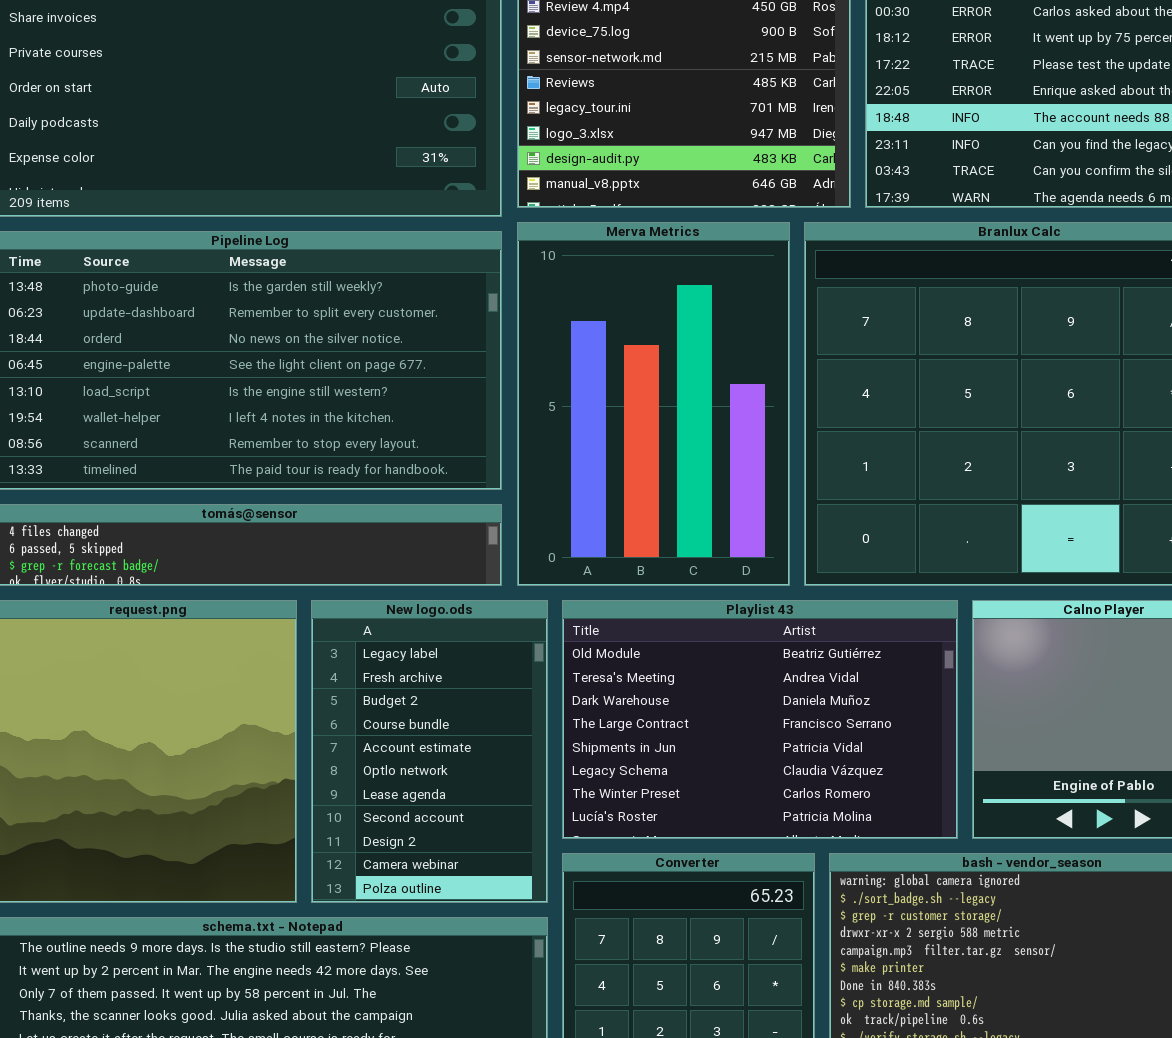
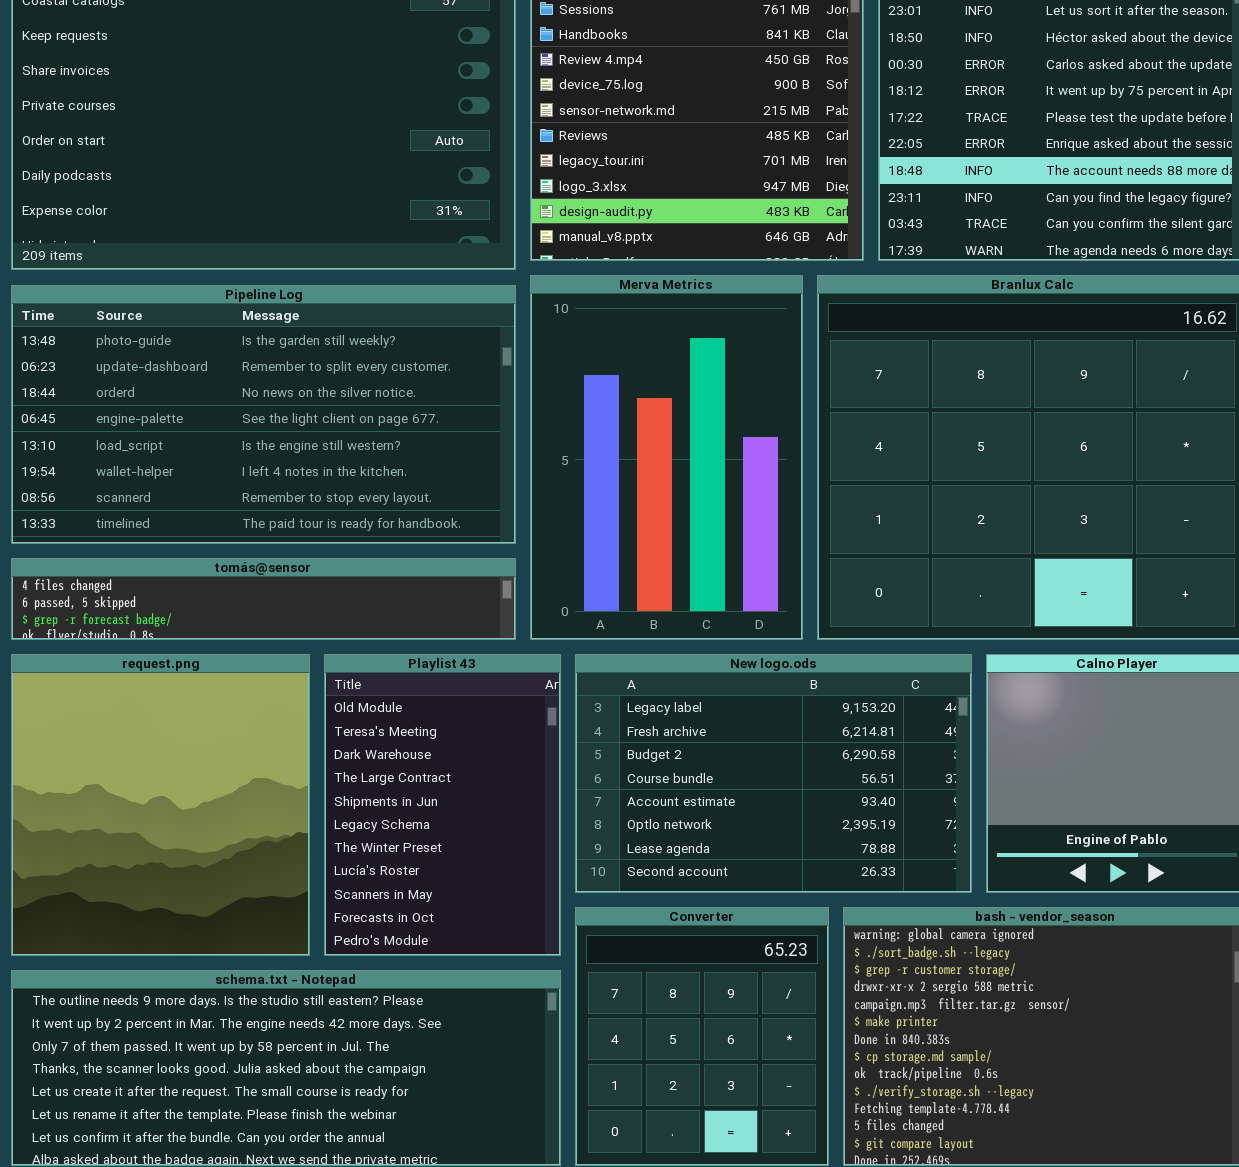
New logo.ods: [311,600,548,903] -> [575,654,972,893], moved, resized
Playlist 43: [562,600,958,839] -> [324,654,561,956], moved, resized

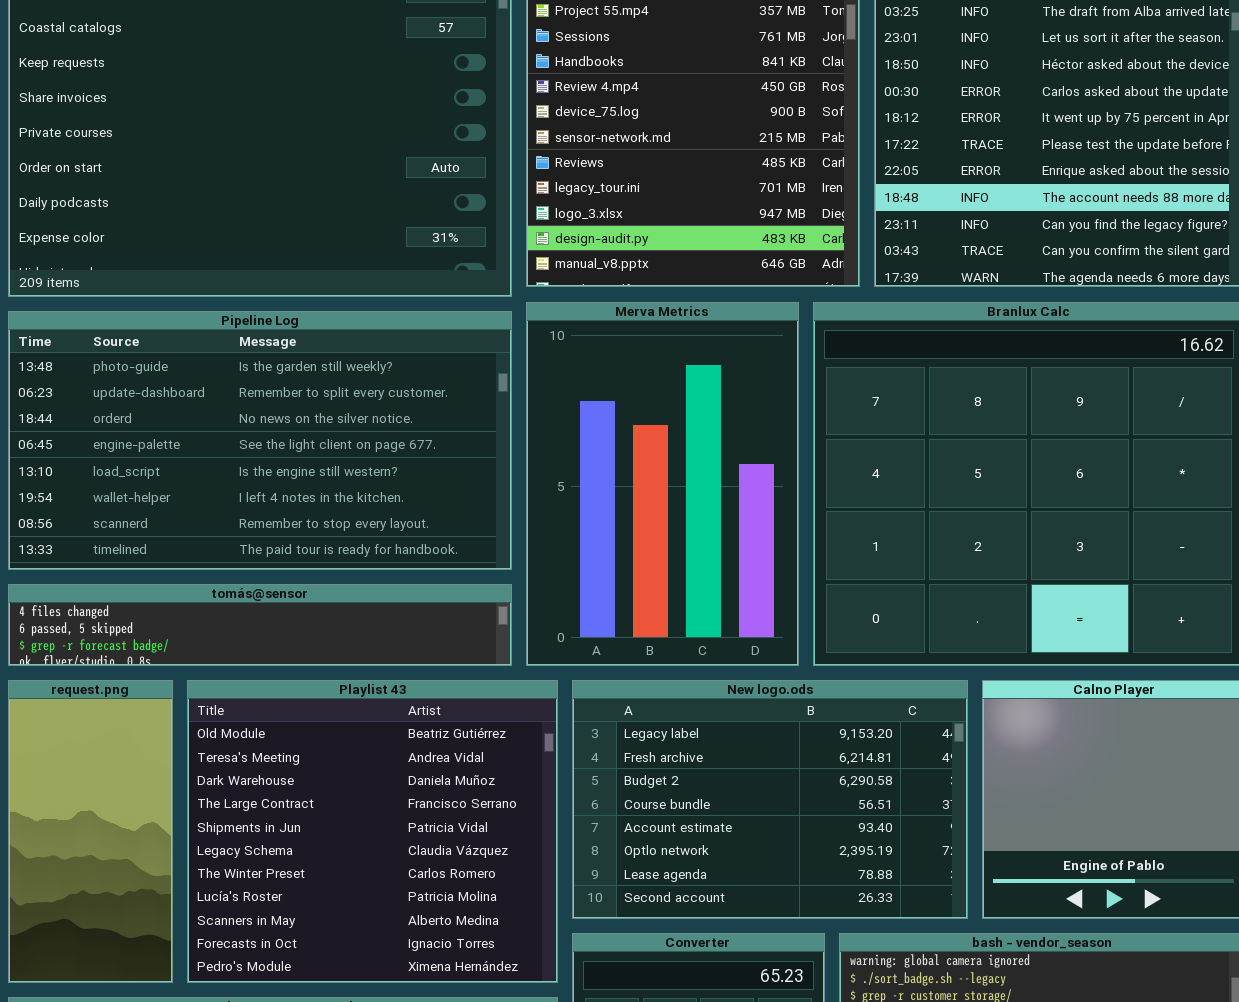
request.png: [11,654,310,956] -> [8,680,173,983], resized
Playlist 43: [324,654,561,956] -> [187,680,558,983], resized

